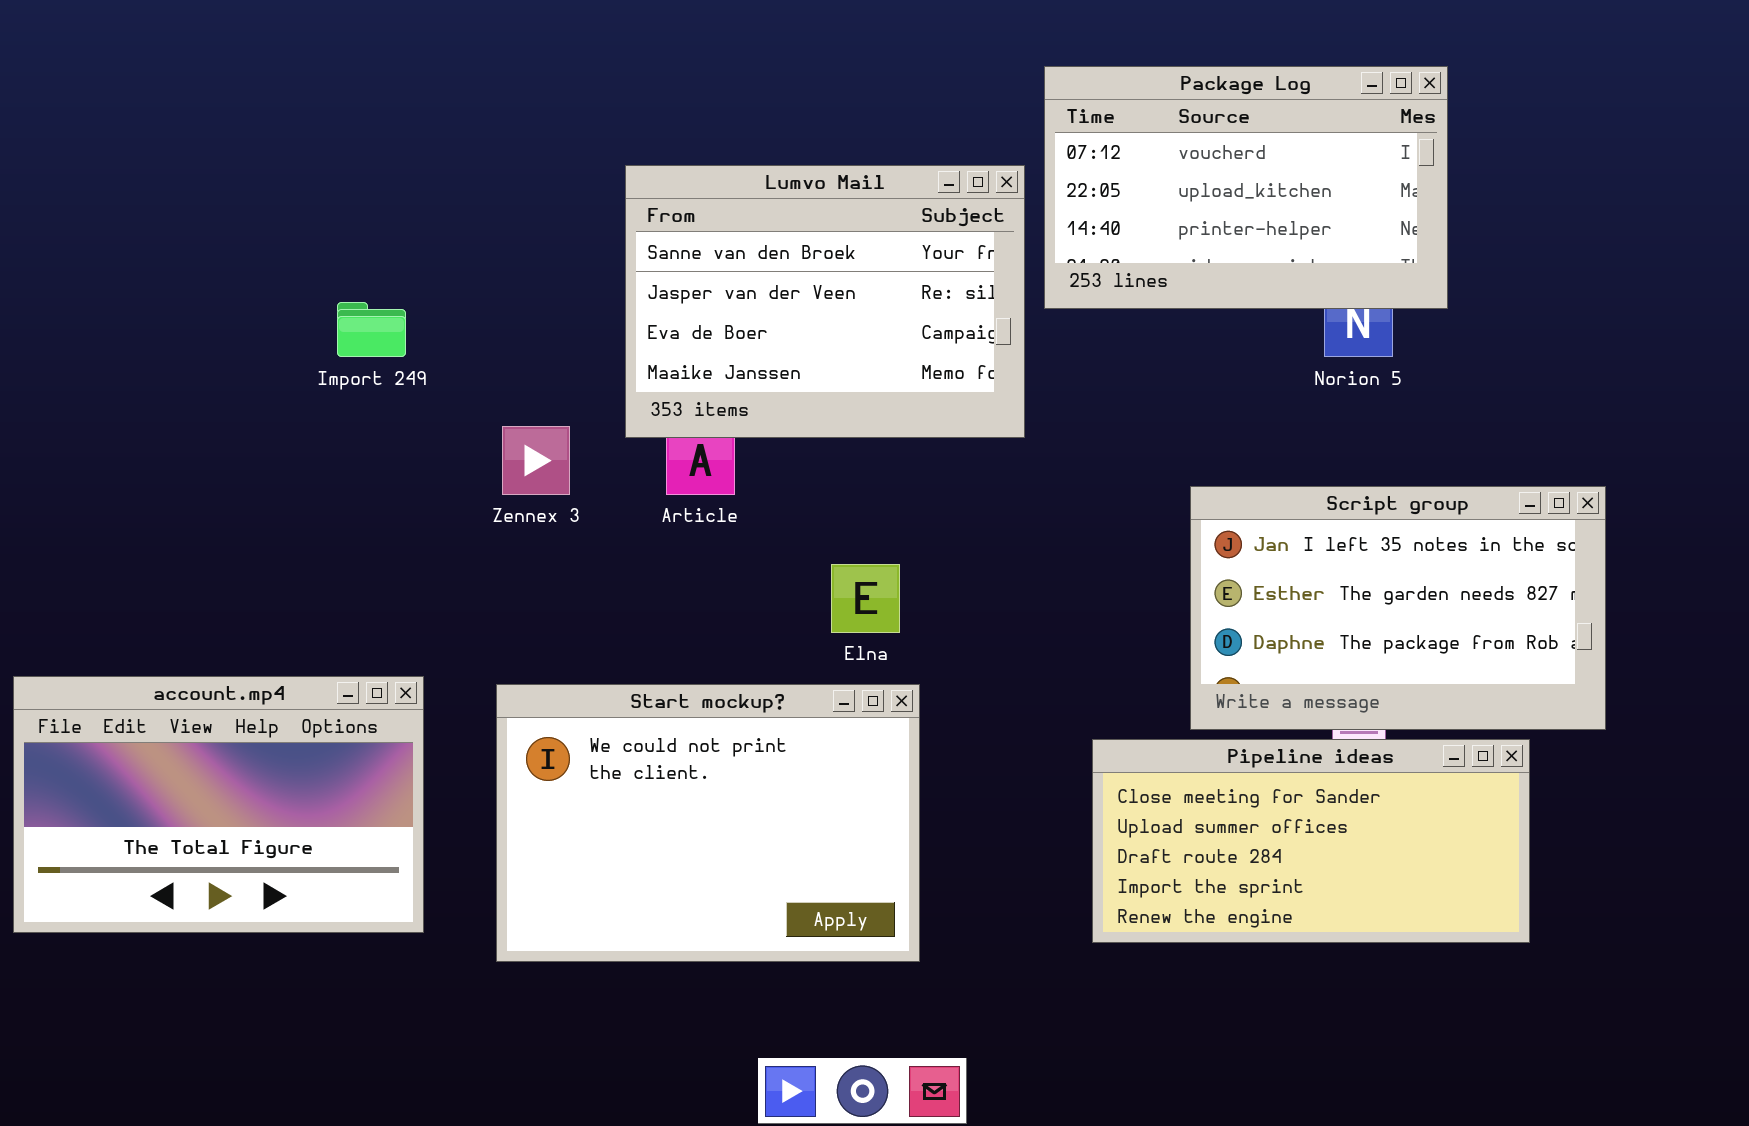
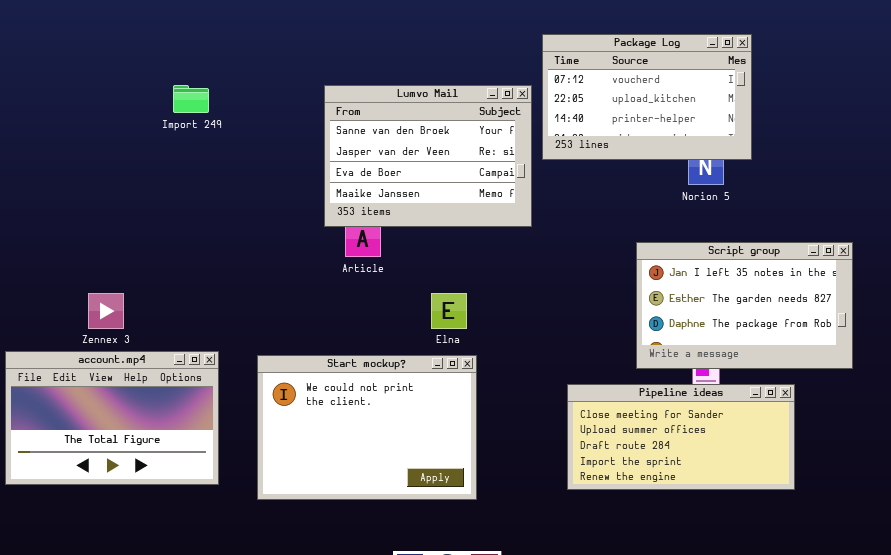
Import 249: [337,302,406,357] -> [173,85,209,113], moved
Zennex 3: [502,426,570,495] -> [88,293,124,329], moved
Script group: [1190,486,1606,730] -> [636,242,853,369], moved

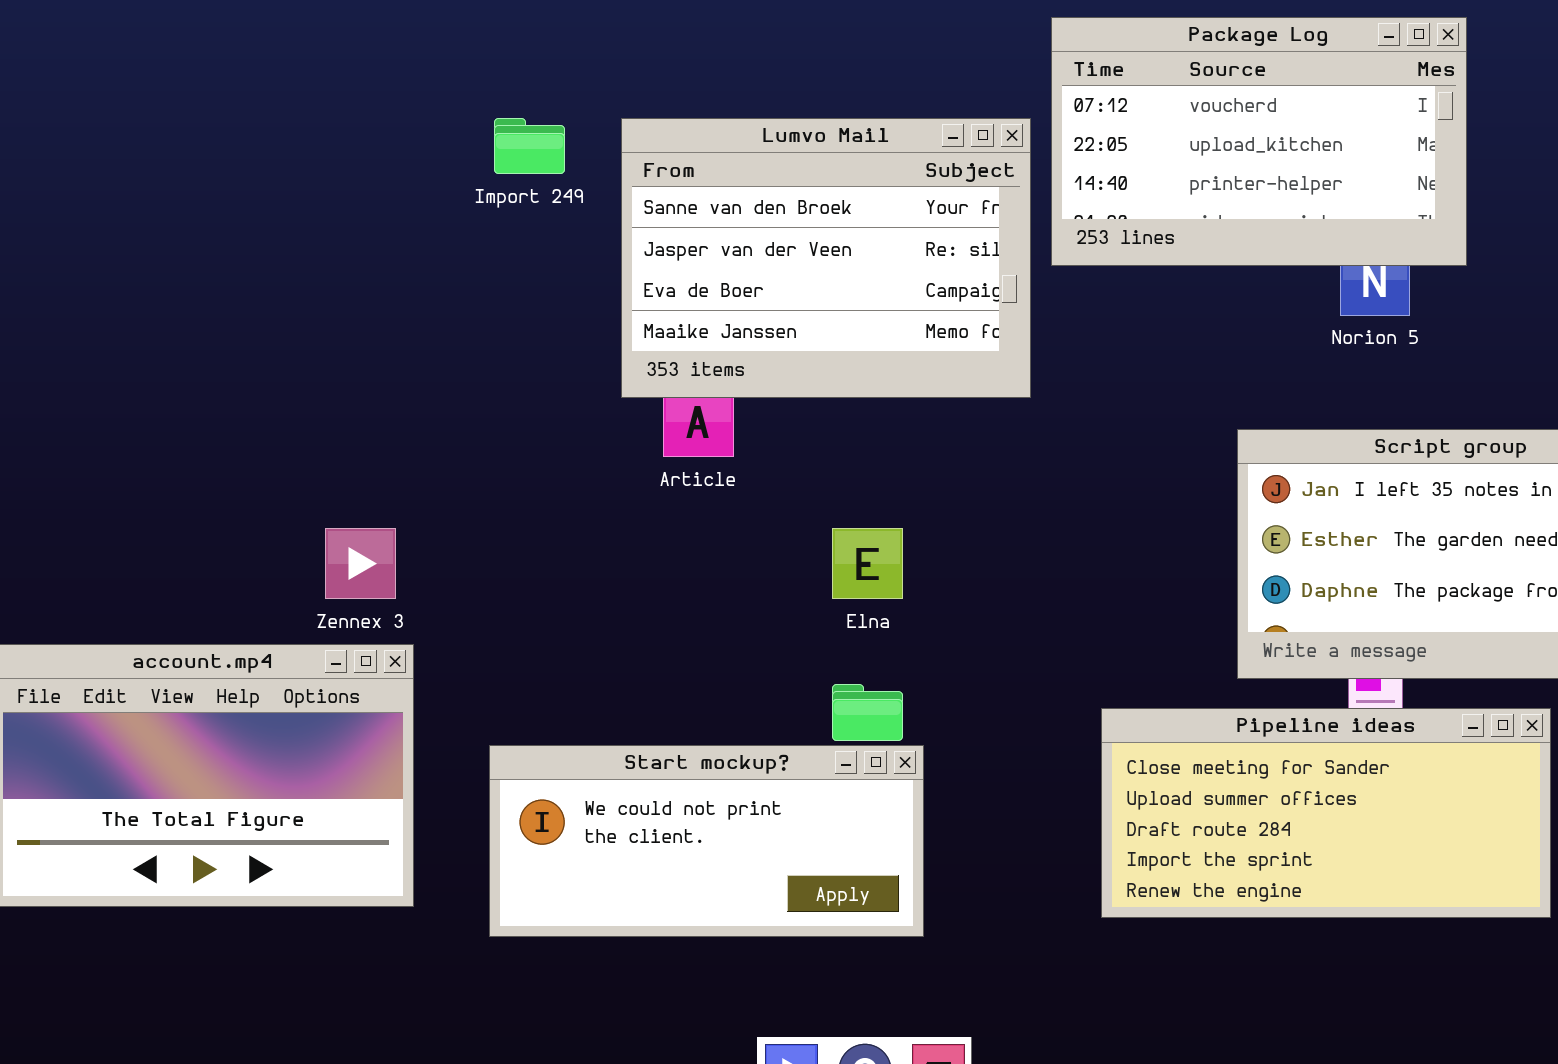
Import 249: [173,85,209,113] -> [494,118,565,174], moved
Zennex 3: [88,293,124,329] -> [325,528,396,599], moved
Start mockup?: [257,355,477,500] -> [489,745,924,937], resized

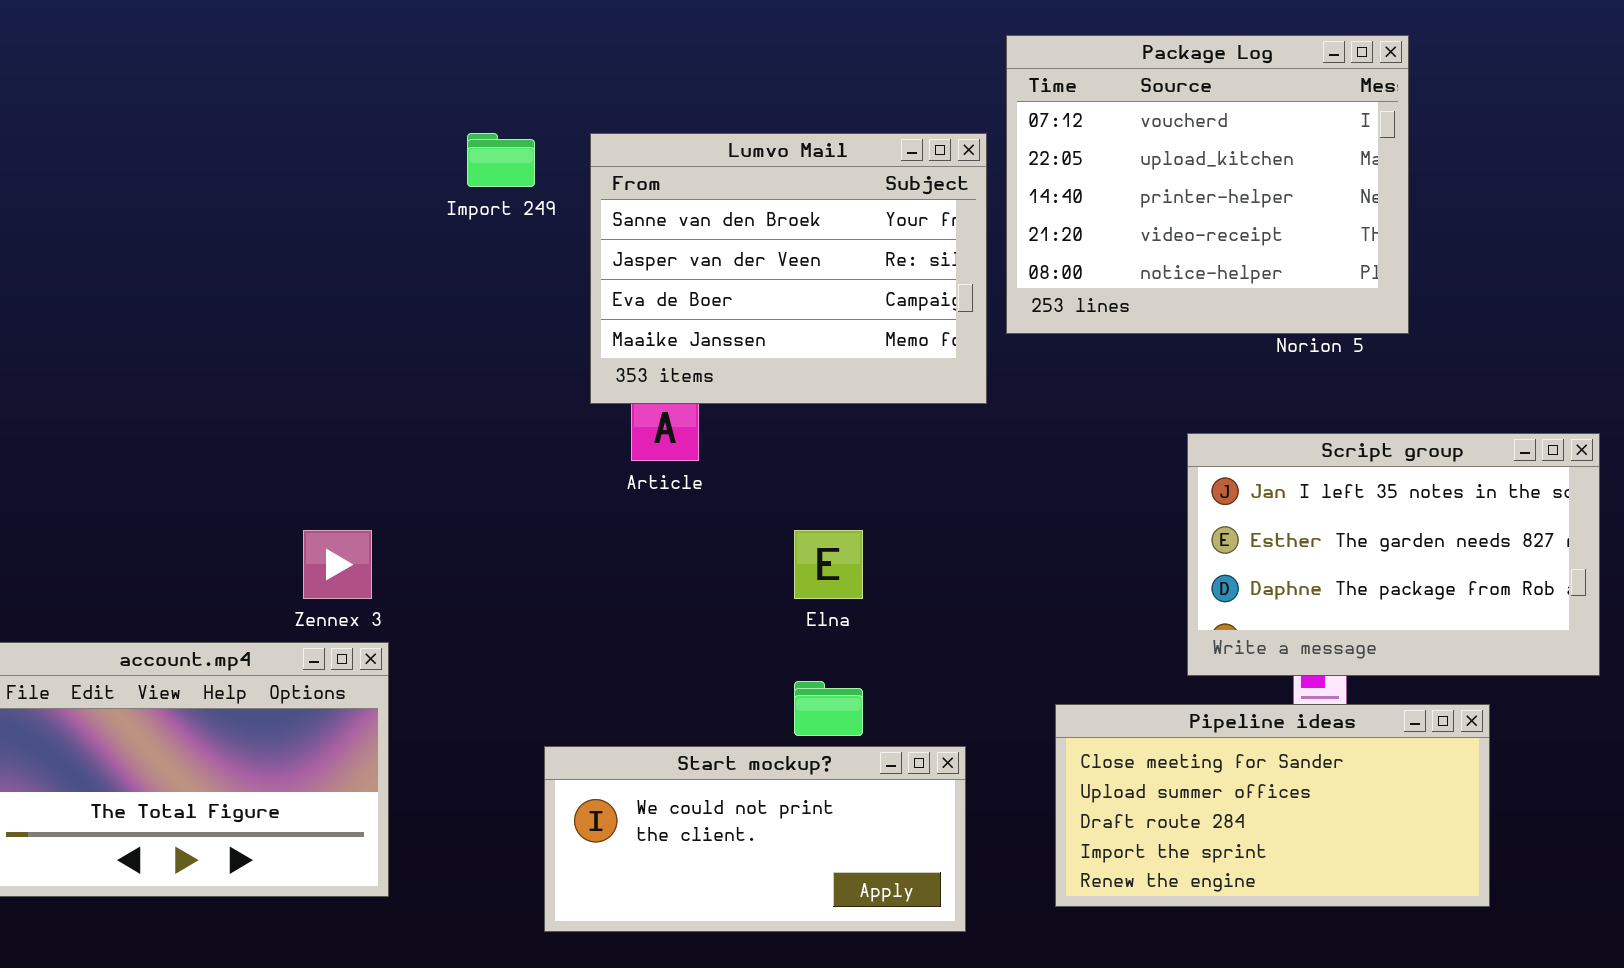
Package Log: [1051,17,1467,266] -> [1006,35,1409,334], resized
Start mockup?: [489,745,924,937] -> [544,746,966,932], moved

